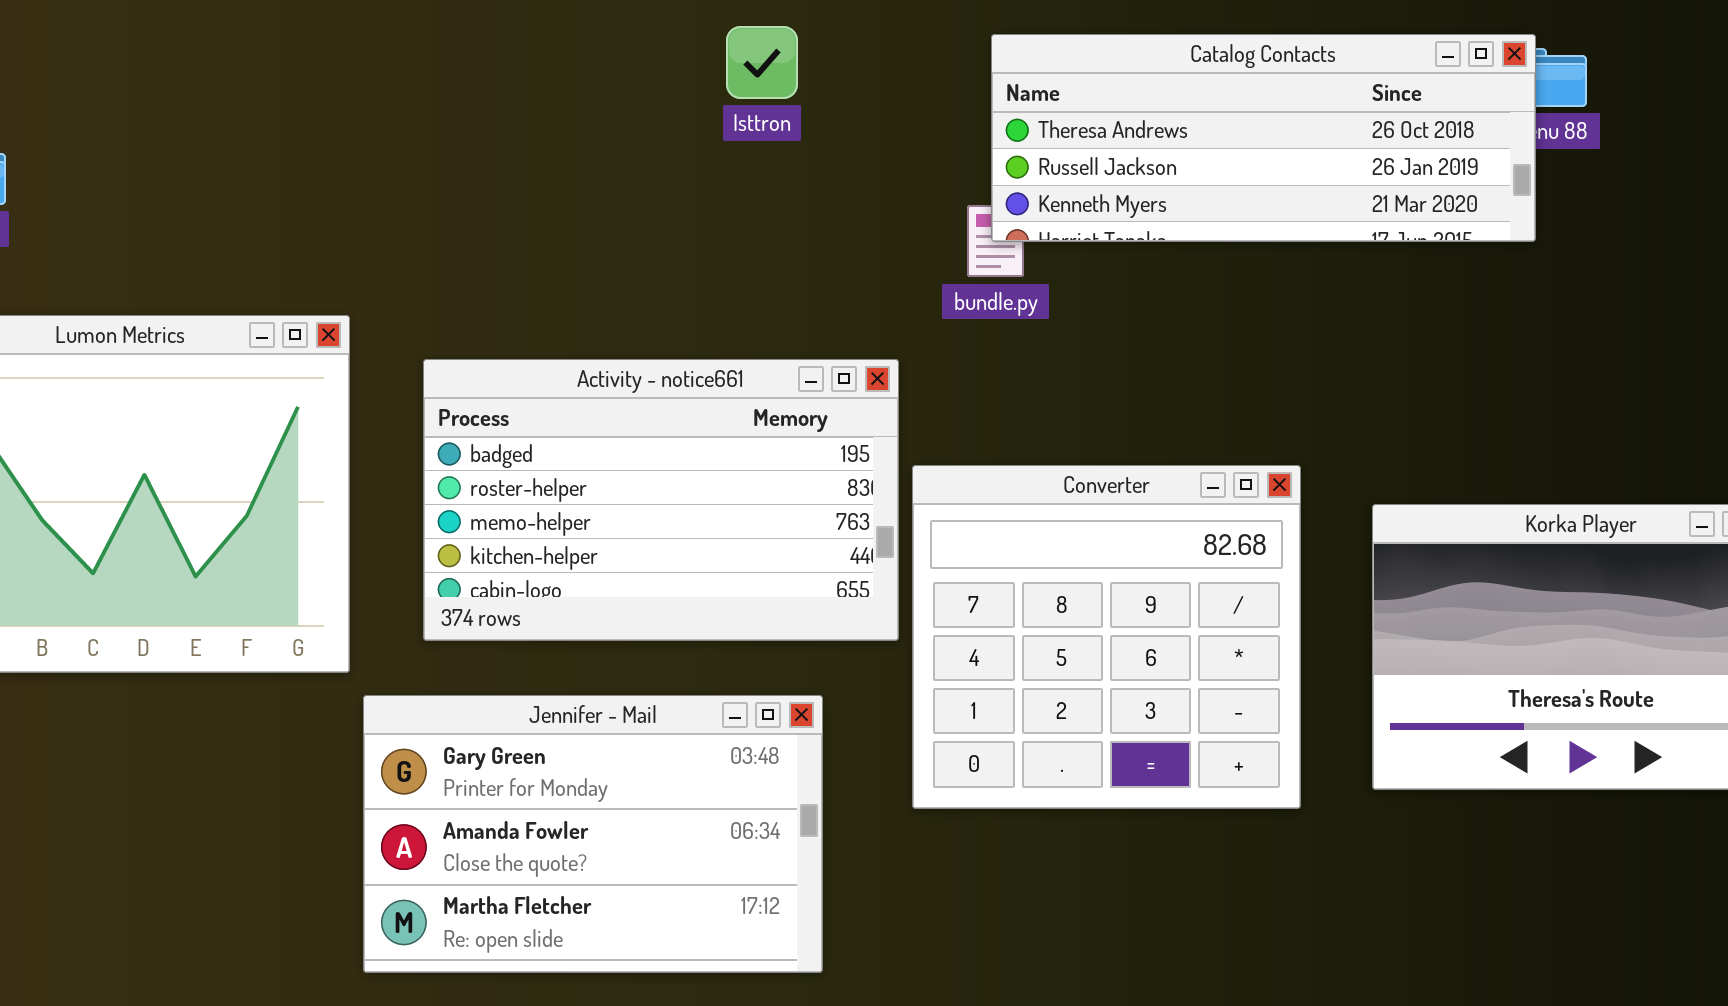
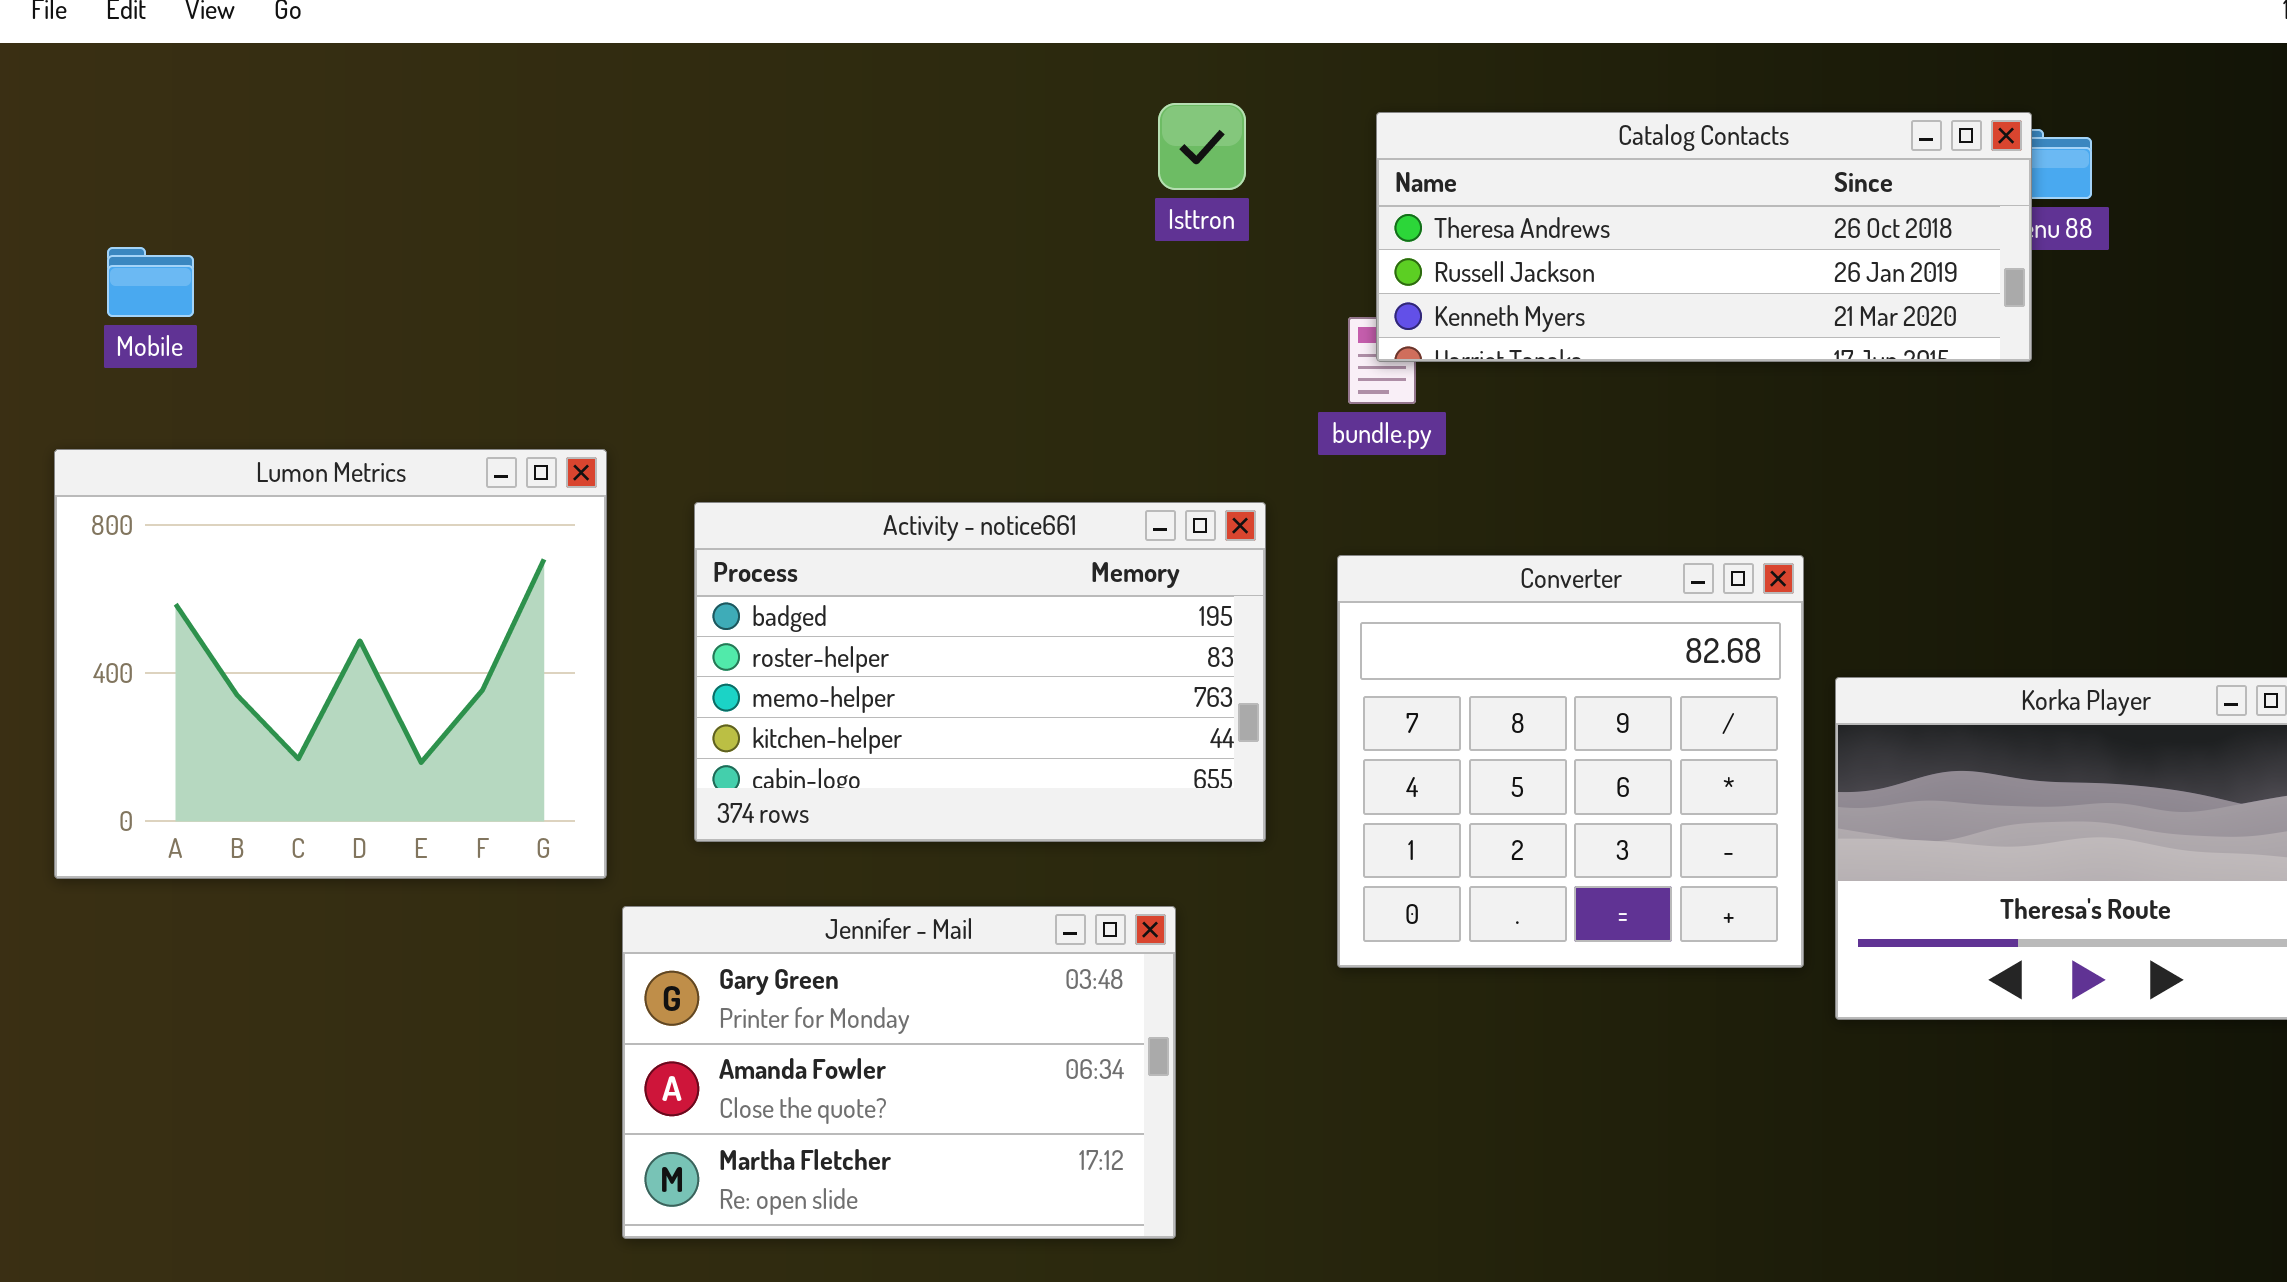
Isttron: [726,26,798,99] -> [1158,103,1246,190], moved
Converter: [912,465,1301,809] -> [1337,555,1804,968], moved

